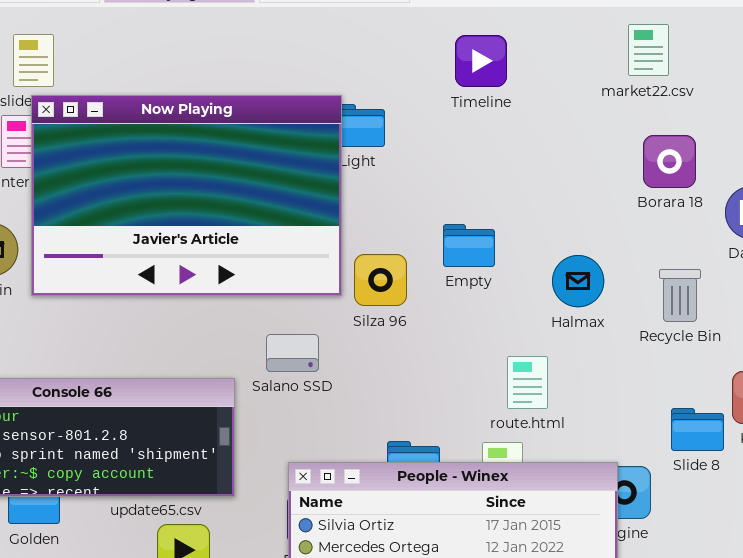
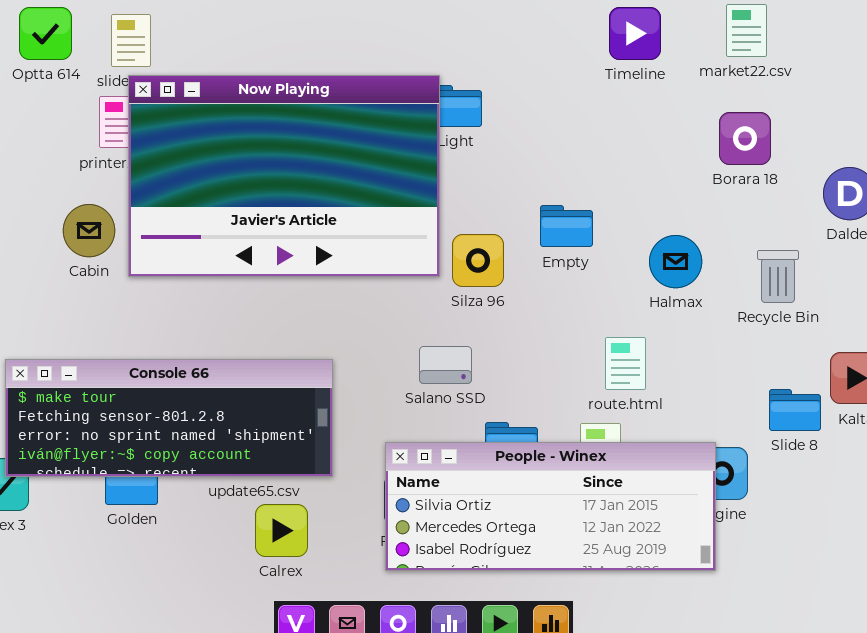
Timeline: [455,35,507,87] -> [609,7,661,60], moved
Borara 18: [643,135,696,188] -> [719,112,771,165], moved
Salano SSD: [266,334,319,372] -> [419,346,472,384], moved

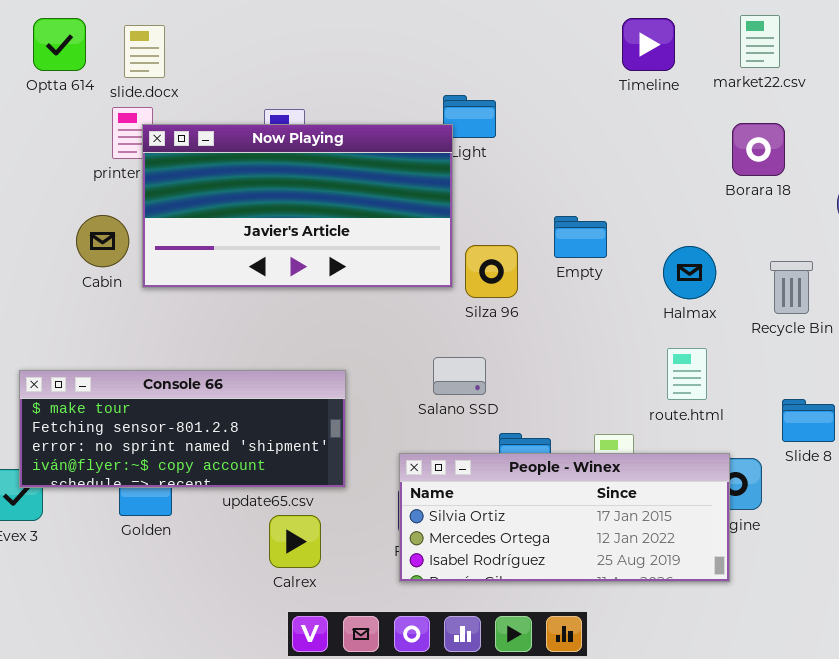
Now Playing: [128,75,440,277] -> [142,124,453,288], resized
route.html: [605,337,646,390] -> [667,348,707,400], moved

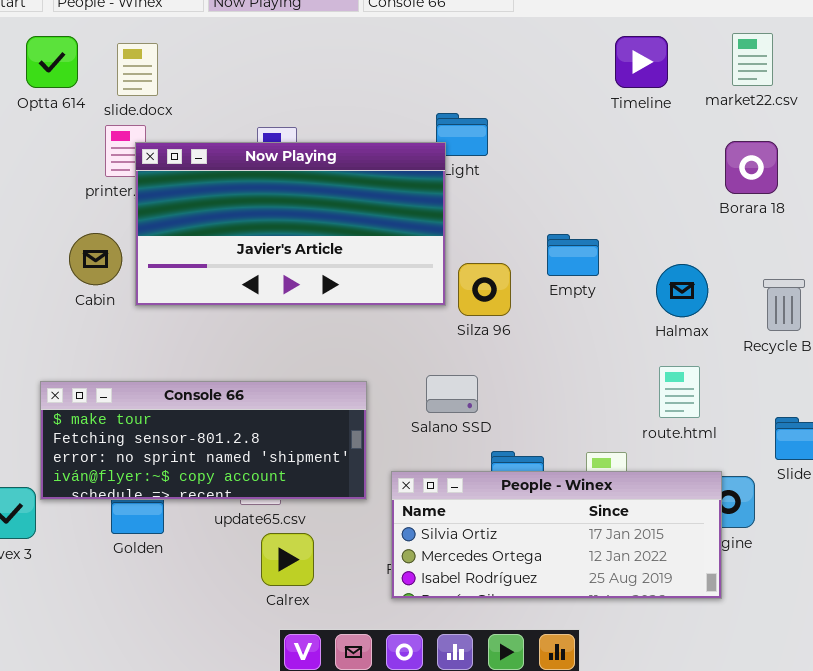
Console 66: [19,370,346,488] -> [40,381,367,500], moved

